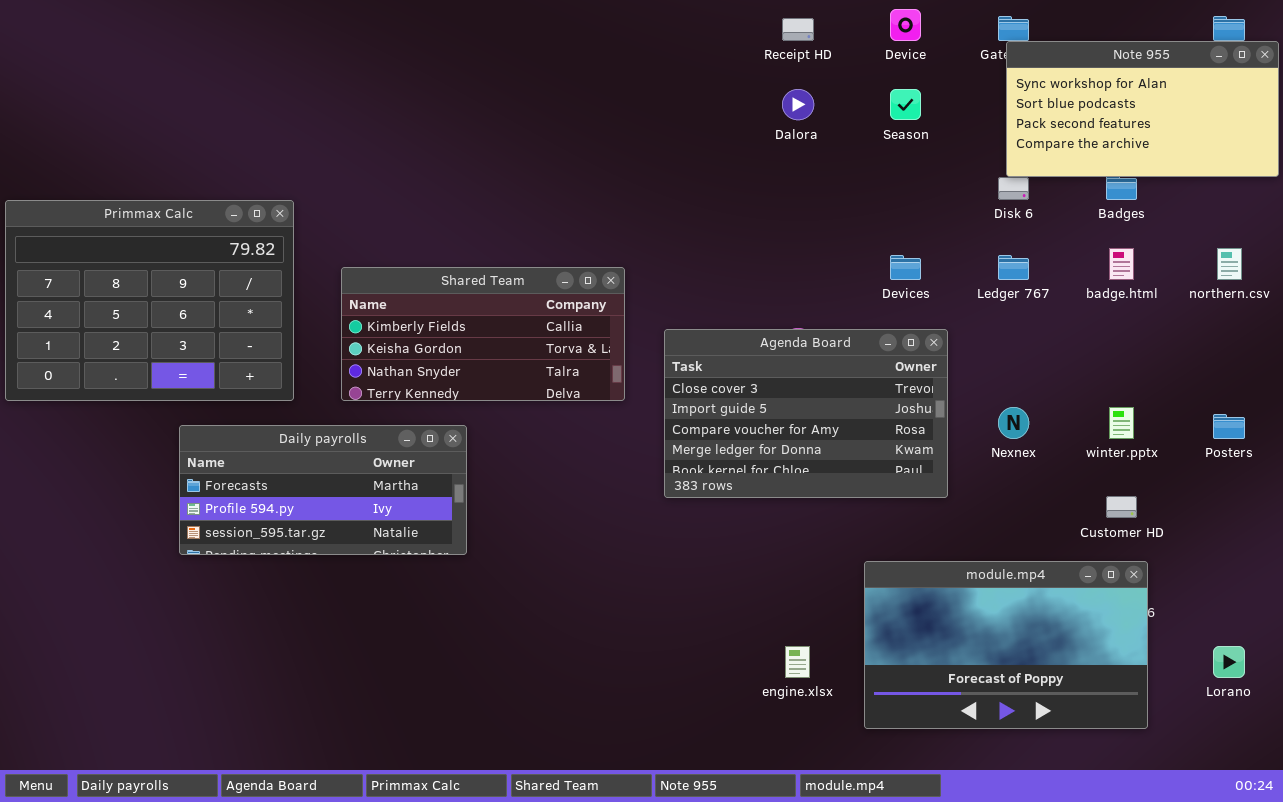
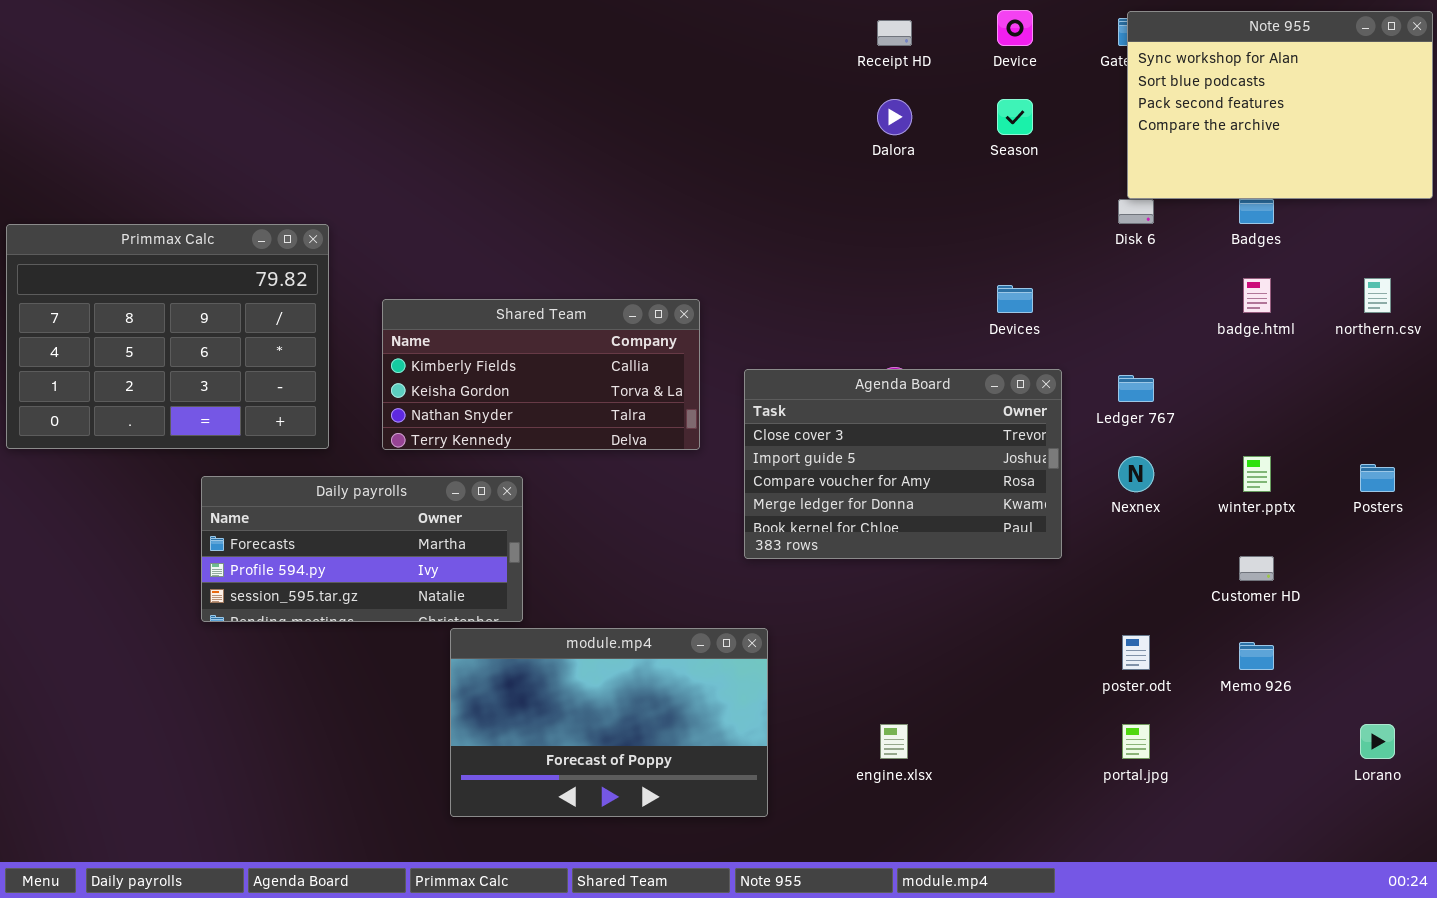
Note 955: [1006,41,1279,177] -> [1127,11,1433,199], resized
Ledger 767: [998,255,1029,280] -> [1118,375,1154,402], moved
module.mp4: [864,561,1148,729] -> [450,628,768,817], moved

